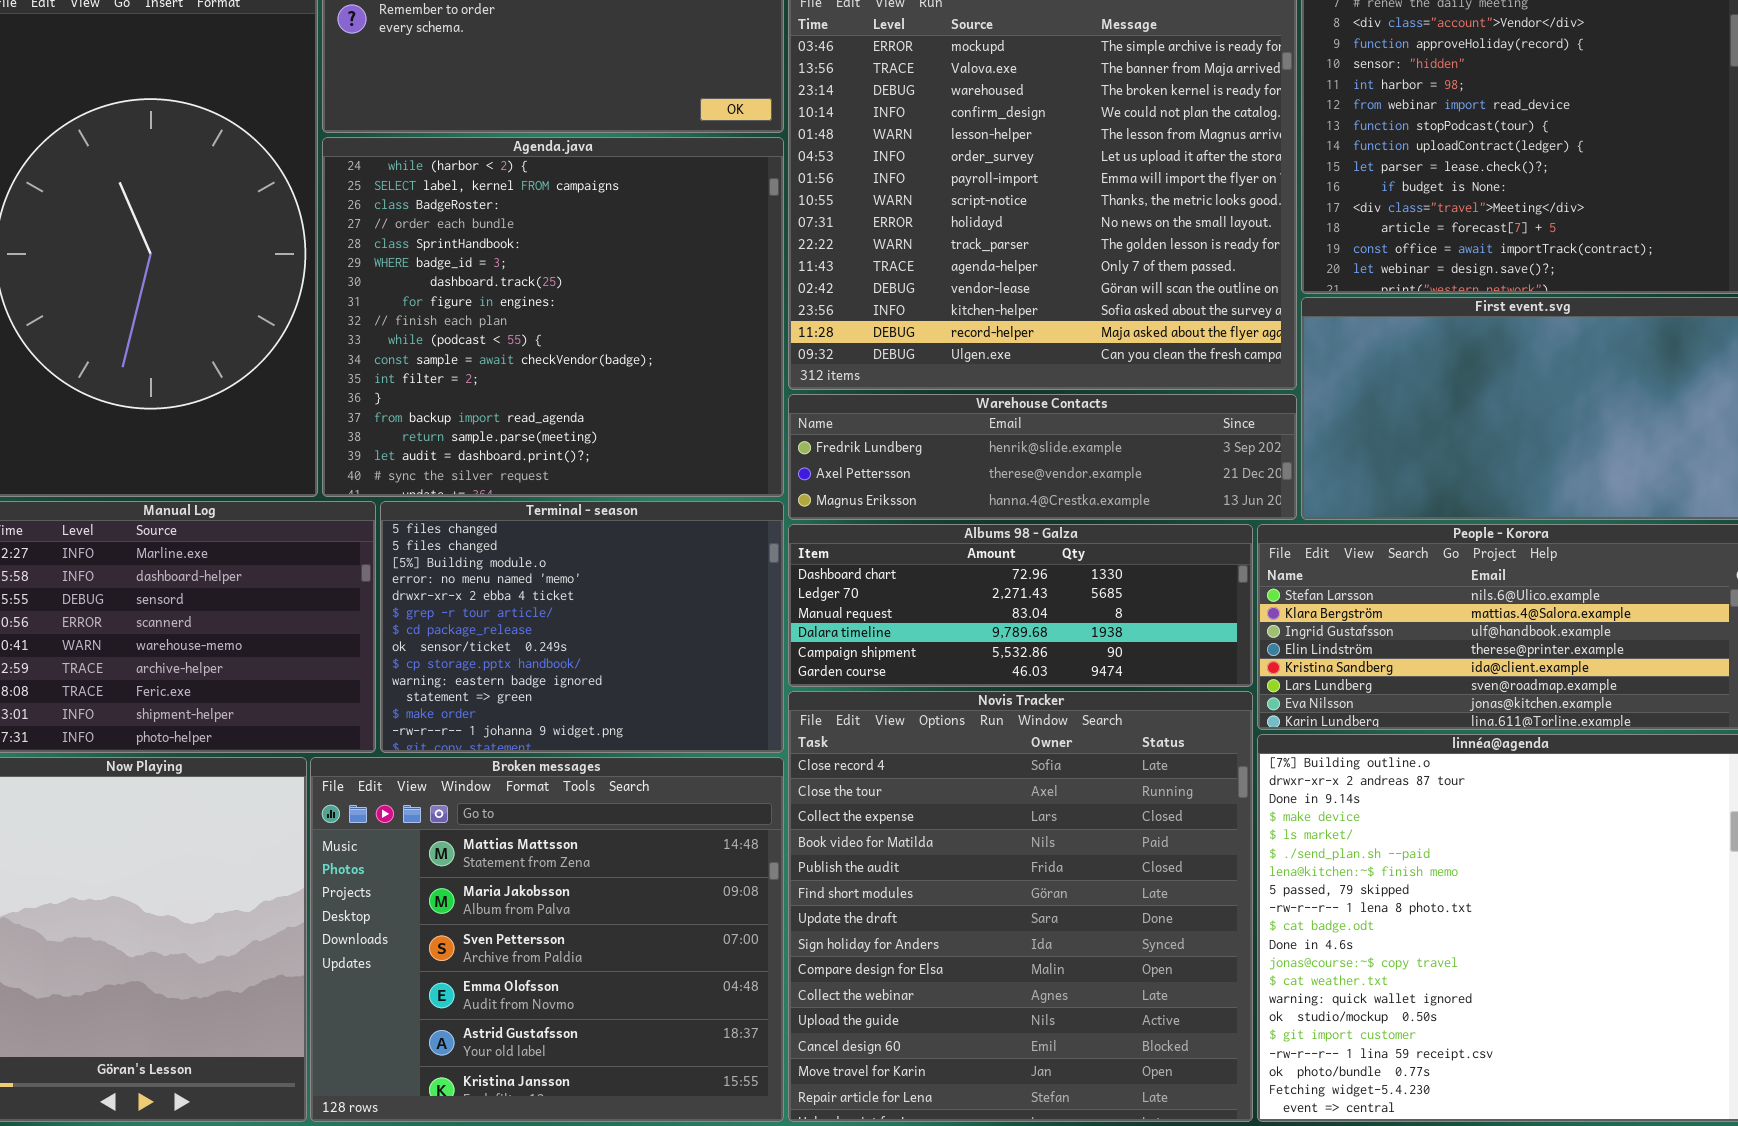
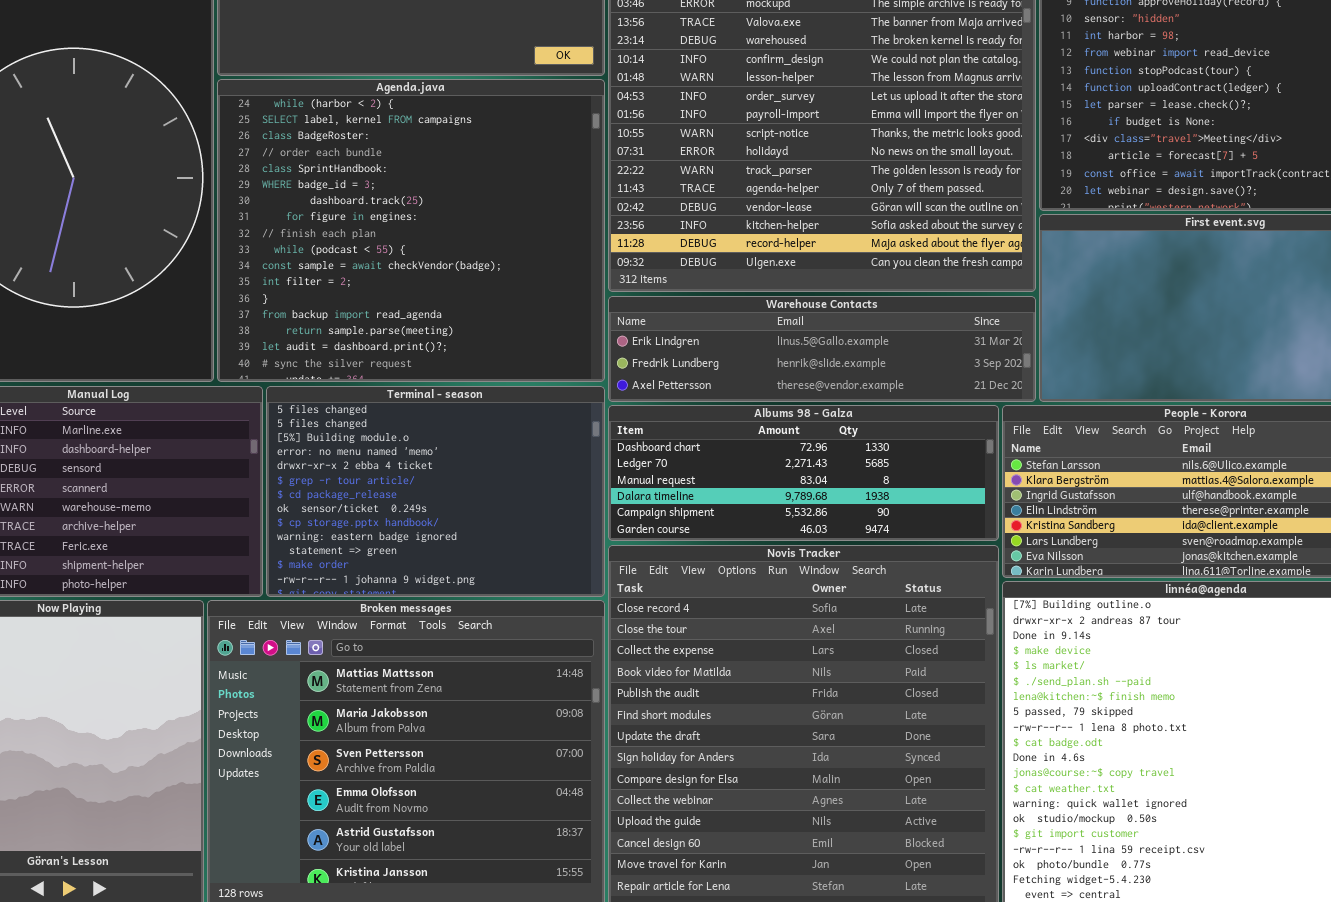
Warehouse Contacts: [788,394,1297,520] -> [608,296,1036,402], scrolled up 1 row

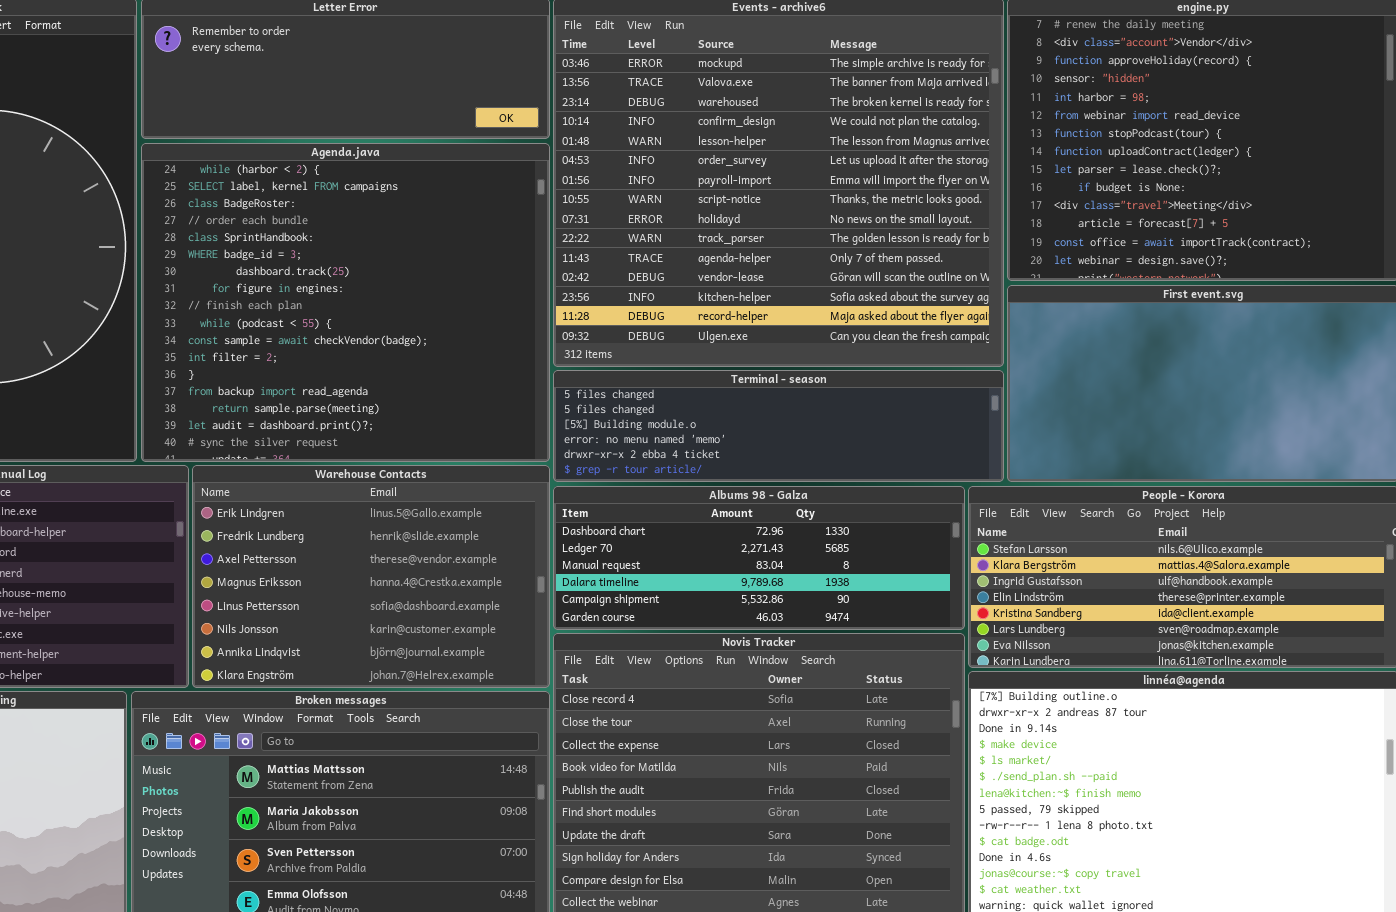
Warehouse Contacts: [608,296,1036,402] -> [192,465,550,688], moved, resized
Terminal - season: [266,386,605,597] -> [553,370,1004,482], moved, resized

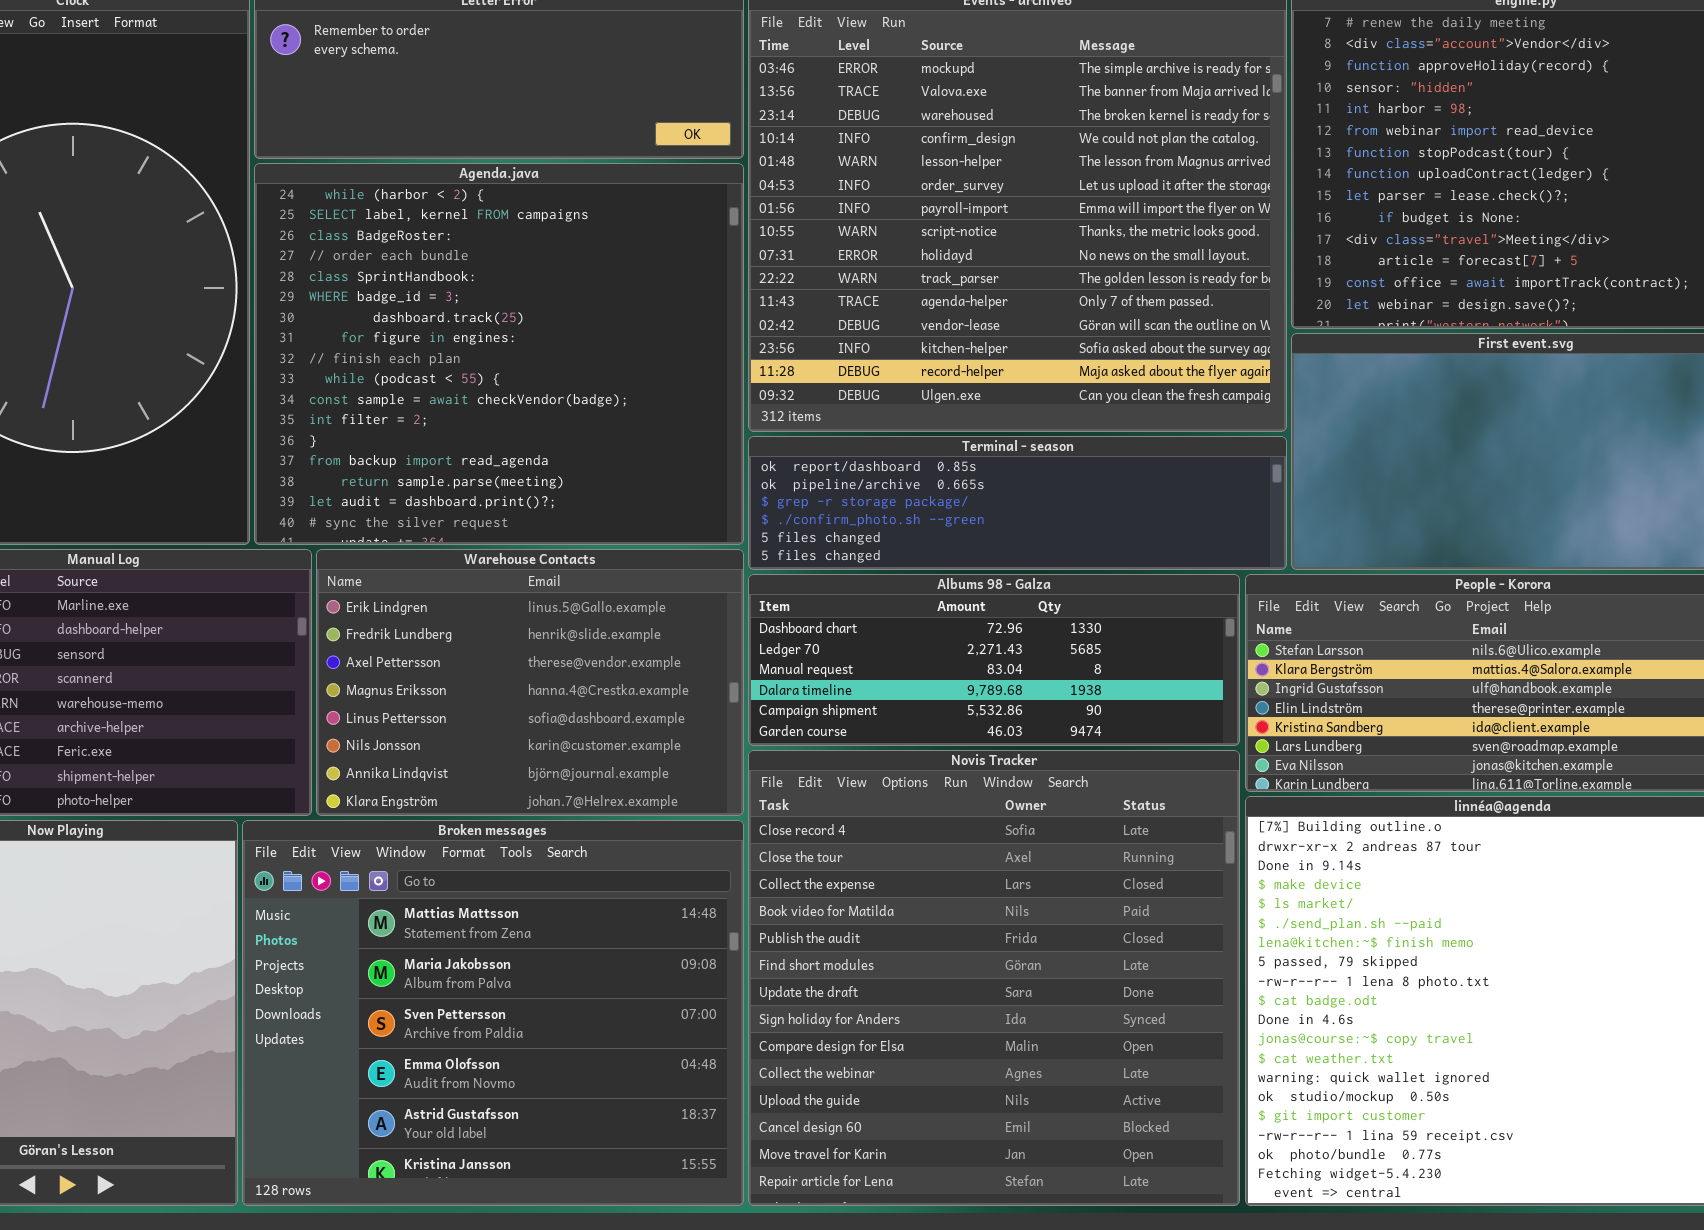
Terminal - season: [553,370,1004,482] -> [748,436,1287,570], scrolled up 4 rows

